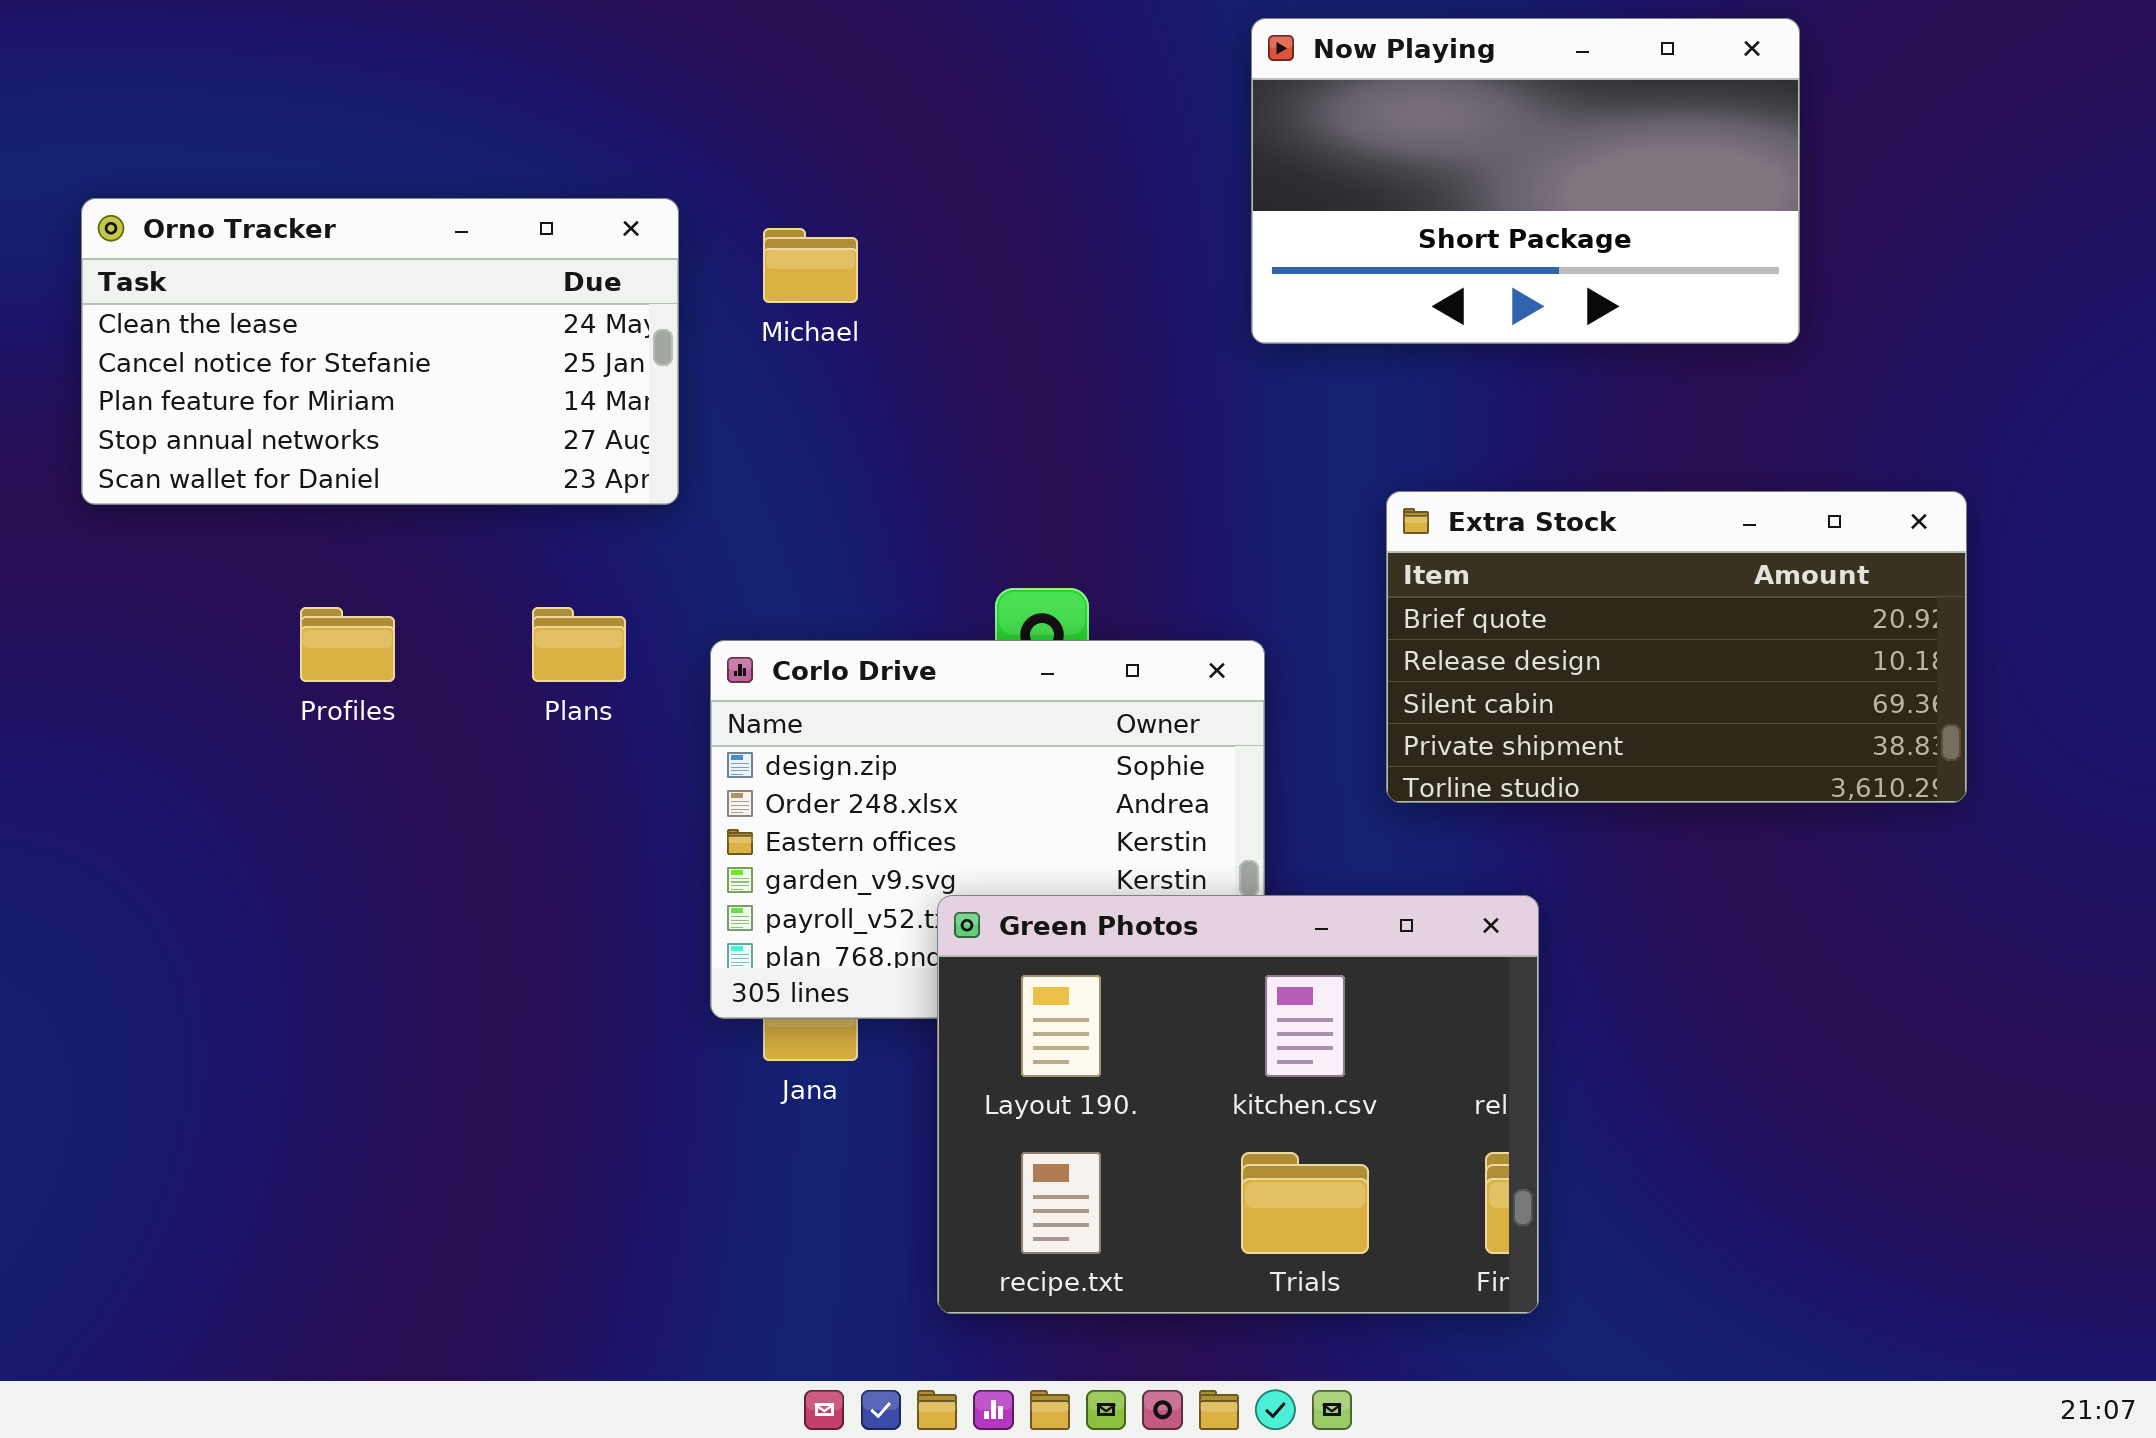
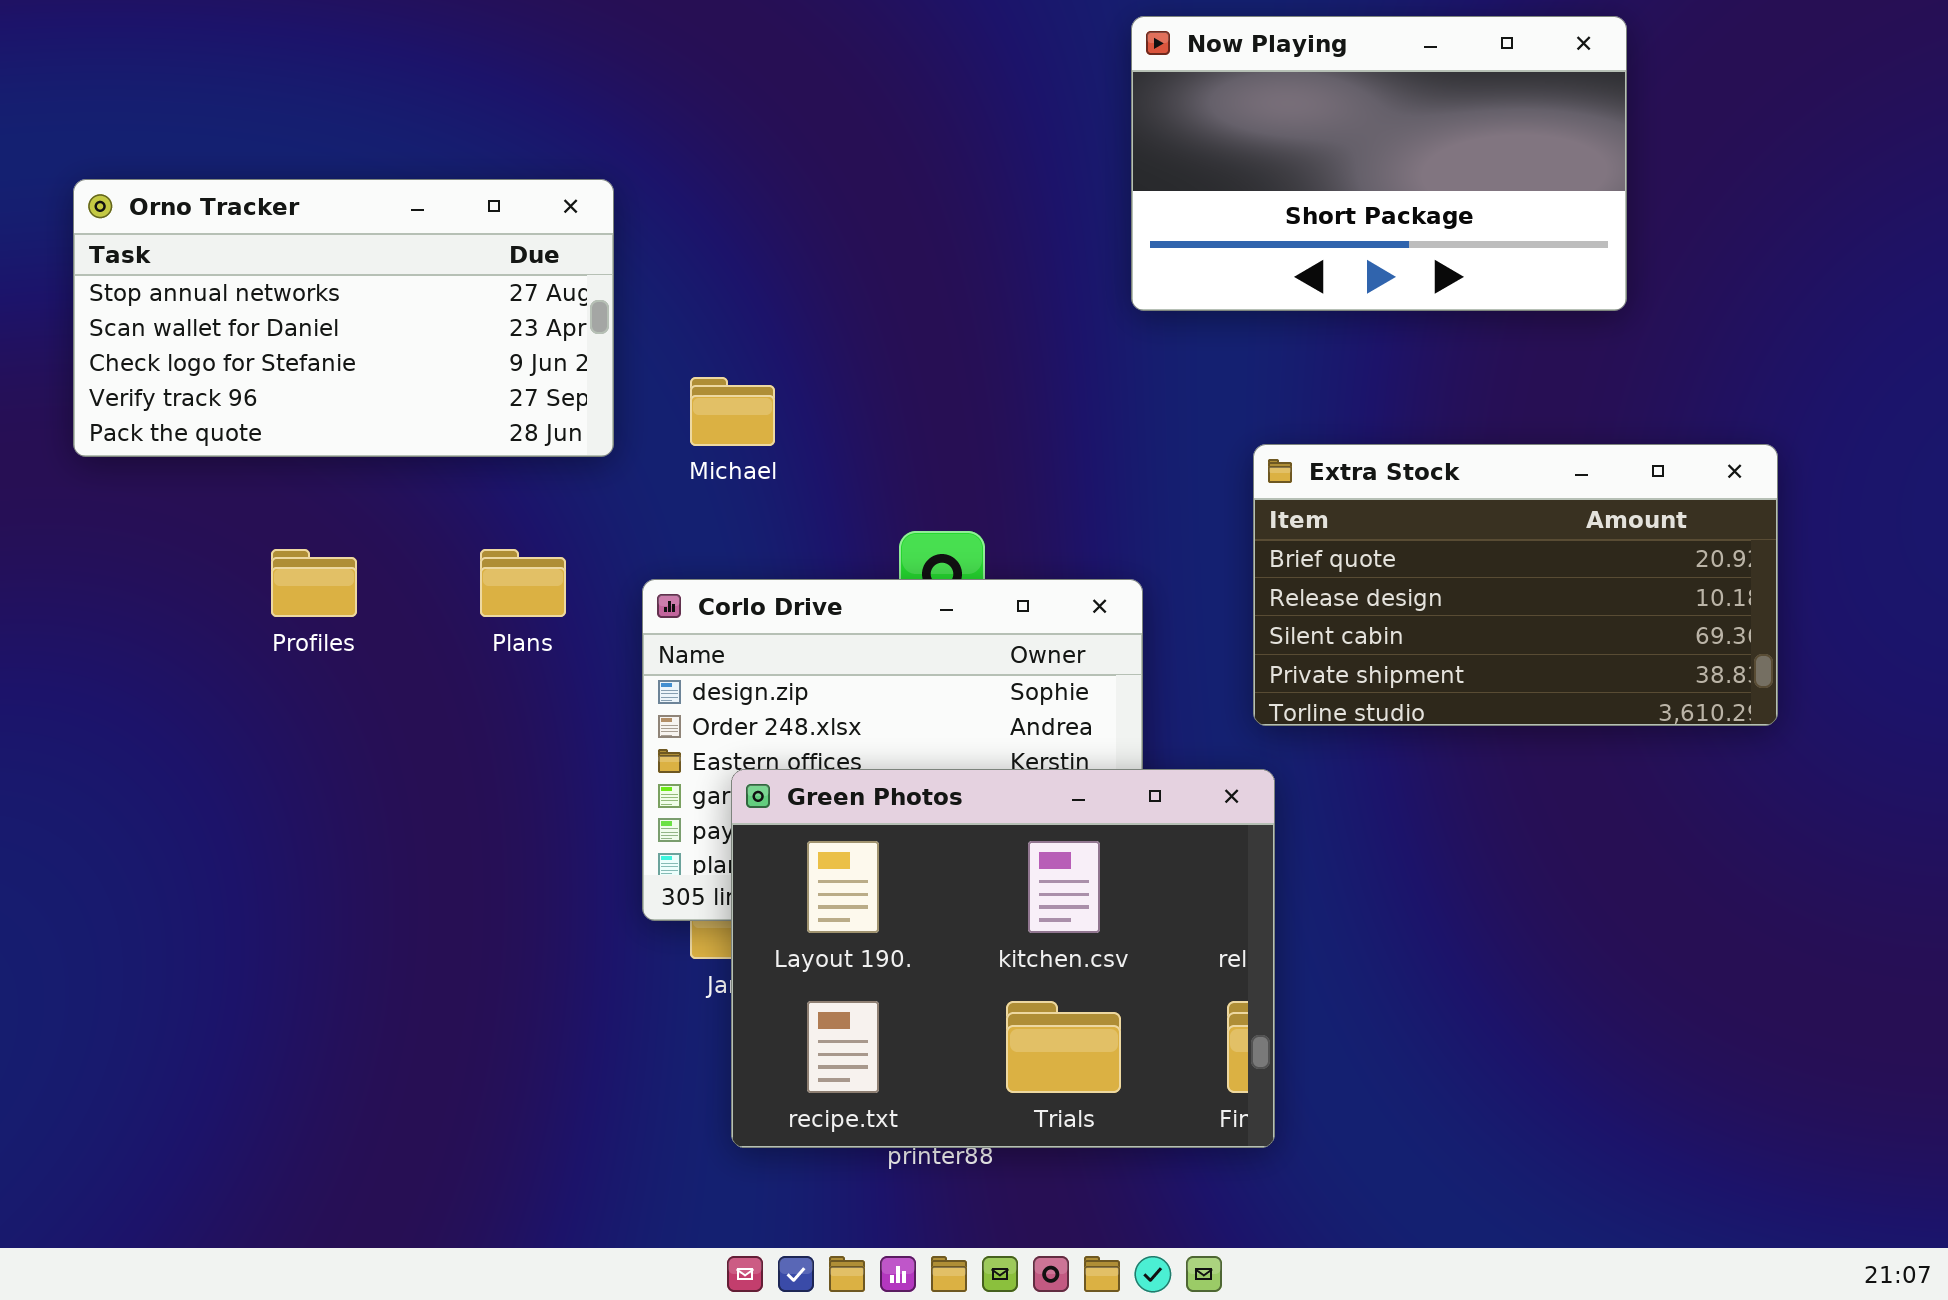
Orno Tracker: [81,198,679,505] -> [73,179,614,457], scrolled down 3 rows
Michael: [763,228,858,303] -> [690,377,775,446], moved
Green Photos: [937,895,1539,1314] -> [731,769,1275,1148], moved

